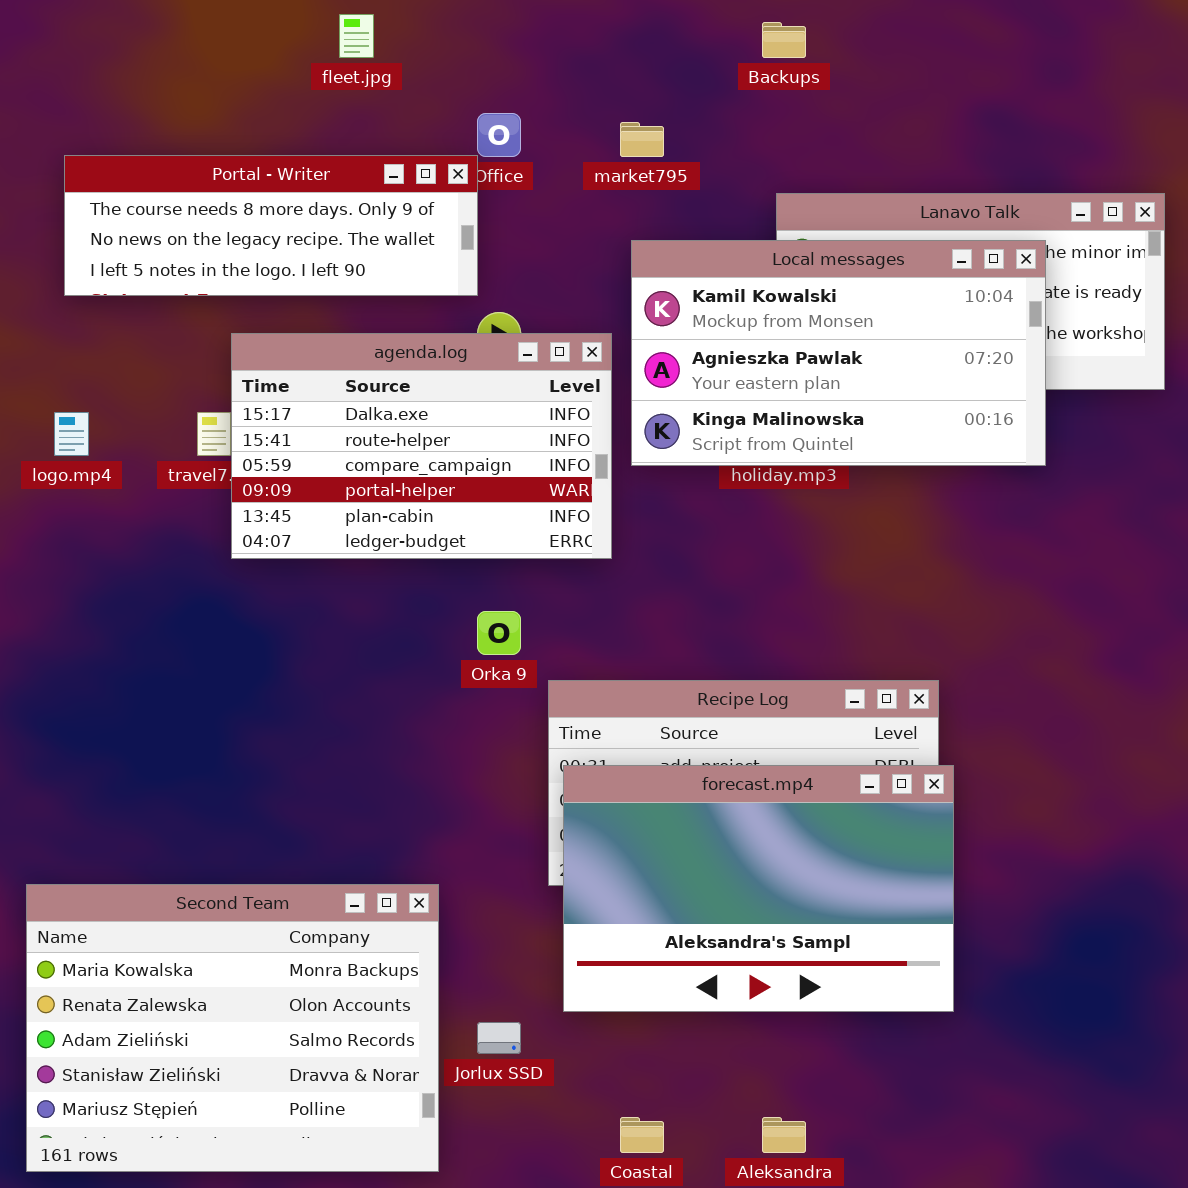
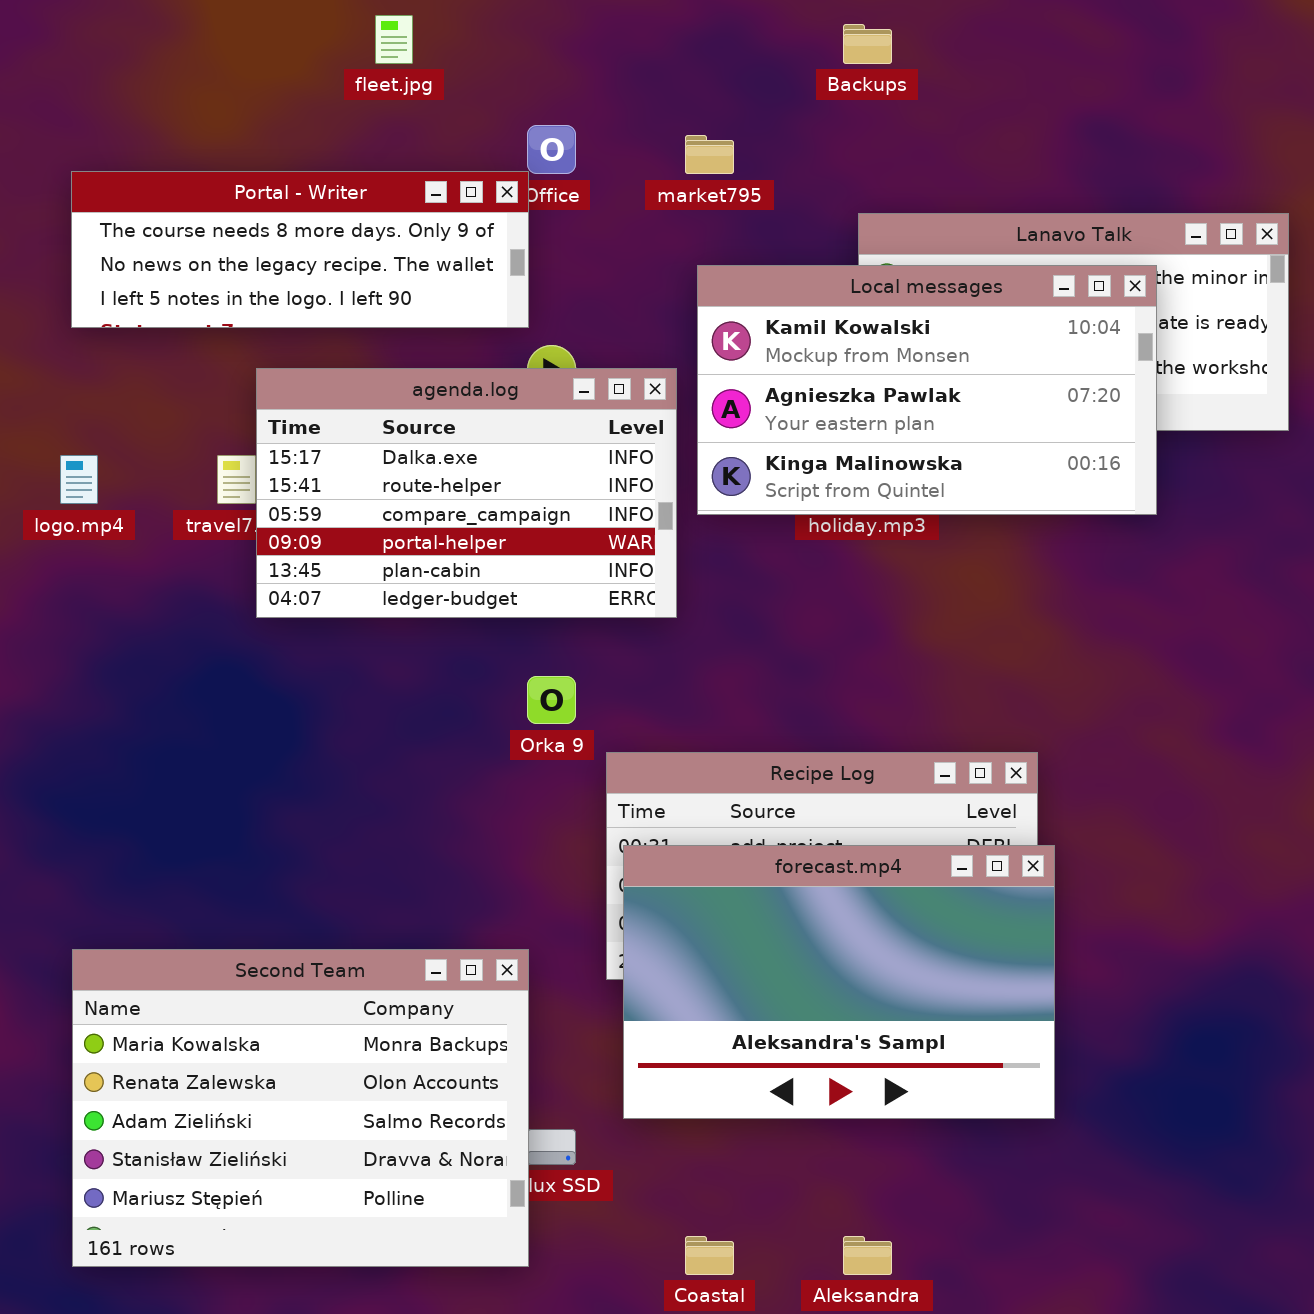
Second Team: [26,884,439,1172] -> [72,949,529,1267], moved

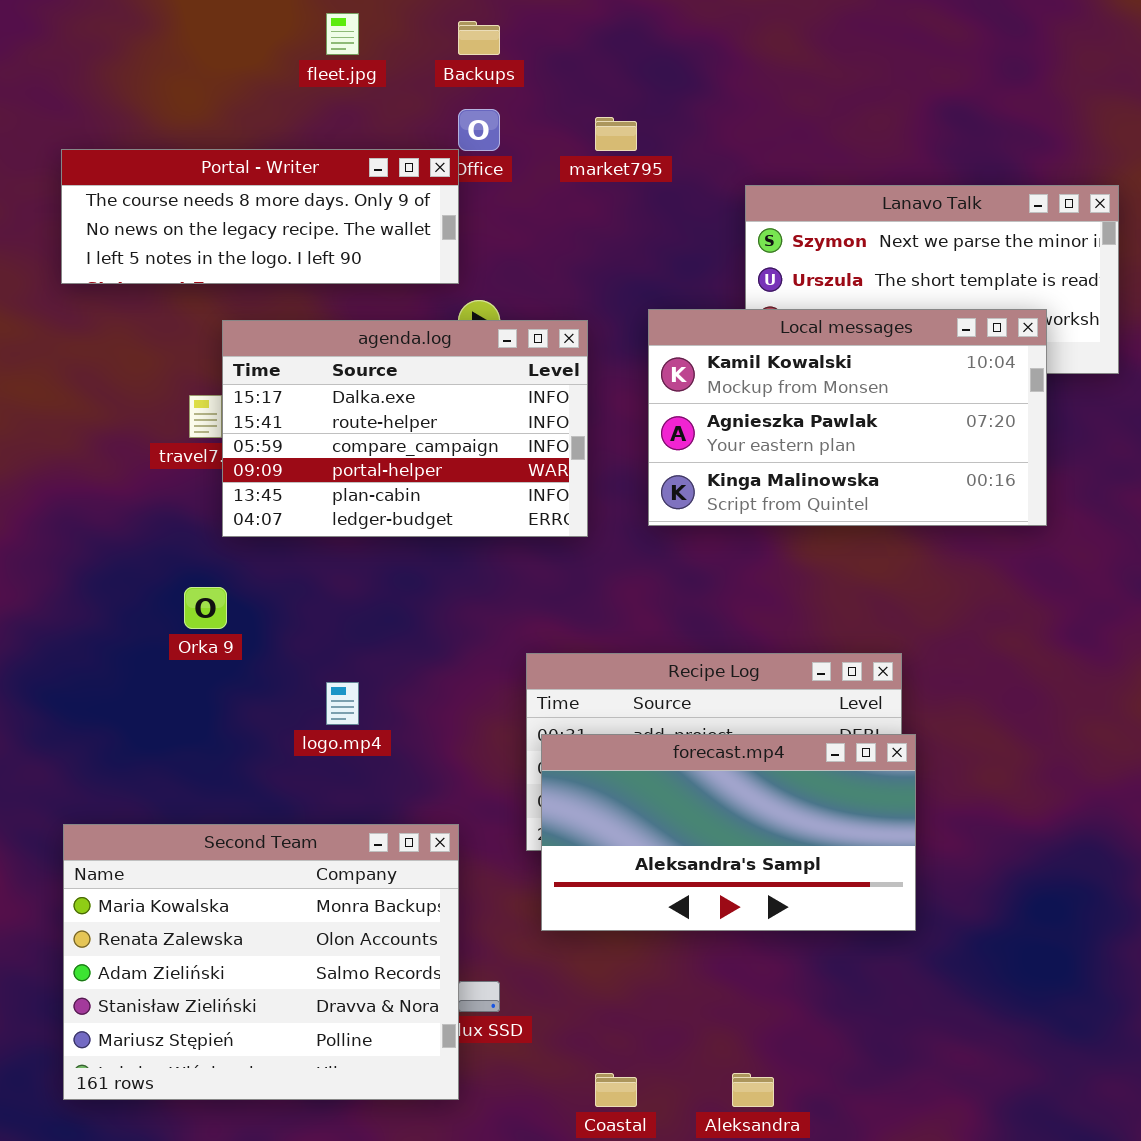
Backups: [843,24,892,64] -> [458,21,500,55], moved
Local messages: [697,265,1157,515] -> [648,309,1047,526], moved
logo.mp4: [60,455,98,504] -> [326,682,359,725], moved
Orka 9: [527,676,576,724] -> [184,587,227,629], moved
forecast.mp4: [623,845,1055,1119] -> [541,734,916,931], resized

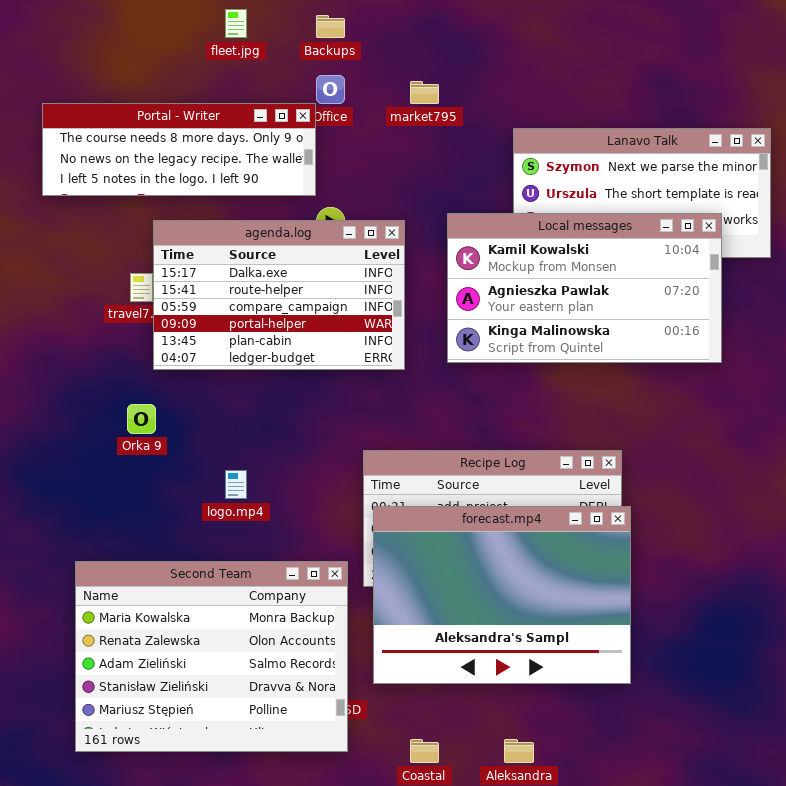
forecast.mp4: [541,734,916,931] -> [373,506,631,684], resized
Second Team: [63,824,459,1100] -> [75,561,348,752], moved

